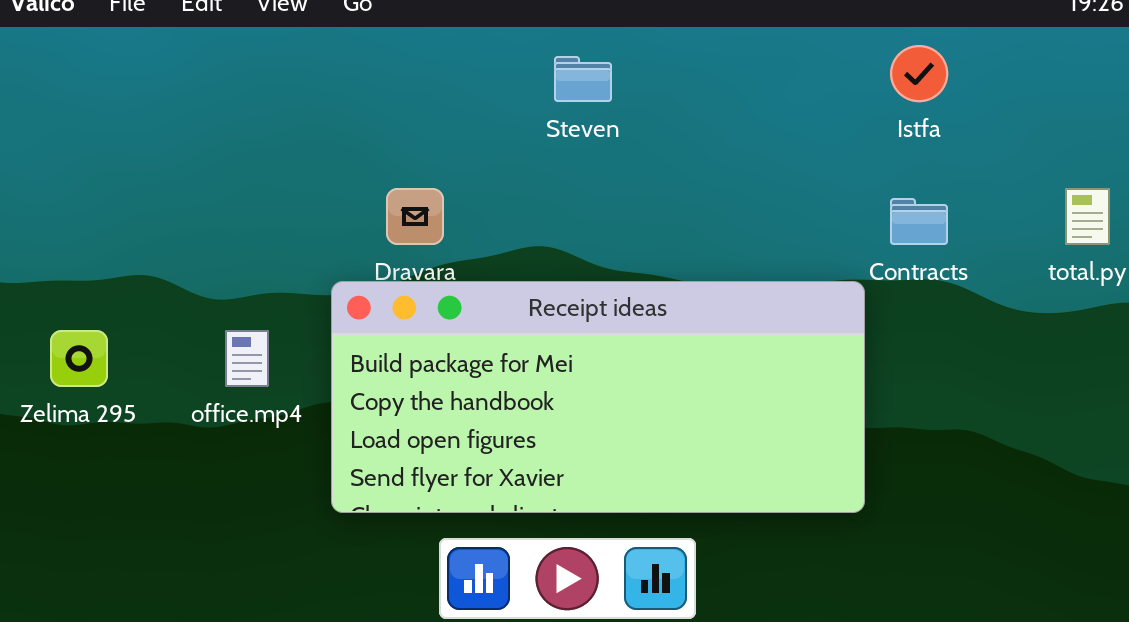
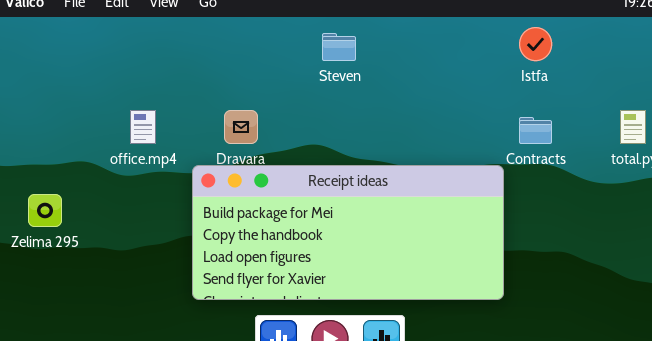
office.mp4: [225,330,269,387] -> [130,110,156,144], moved

